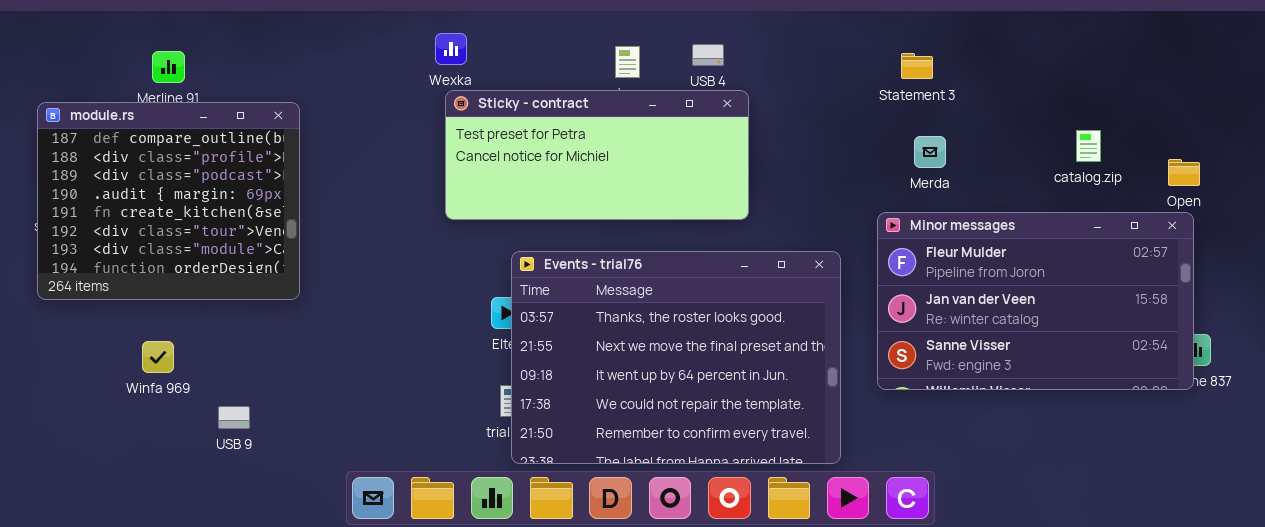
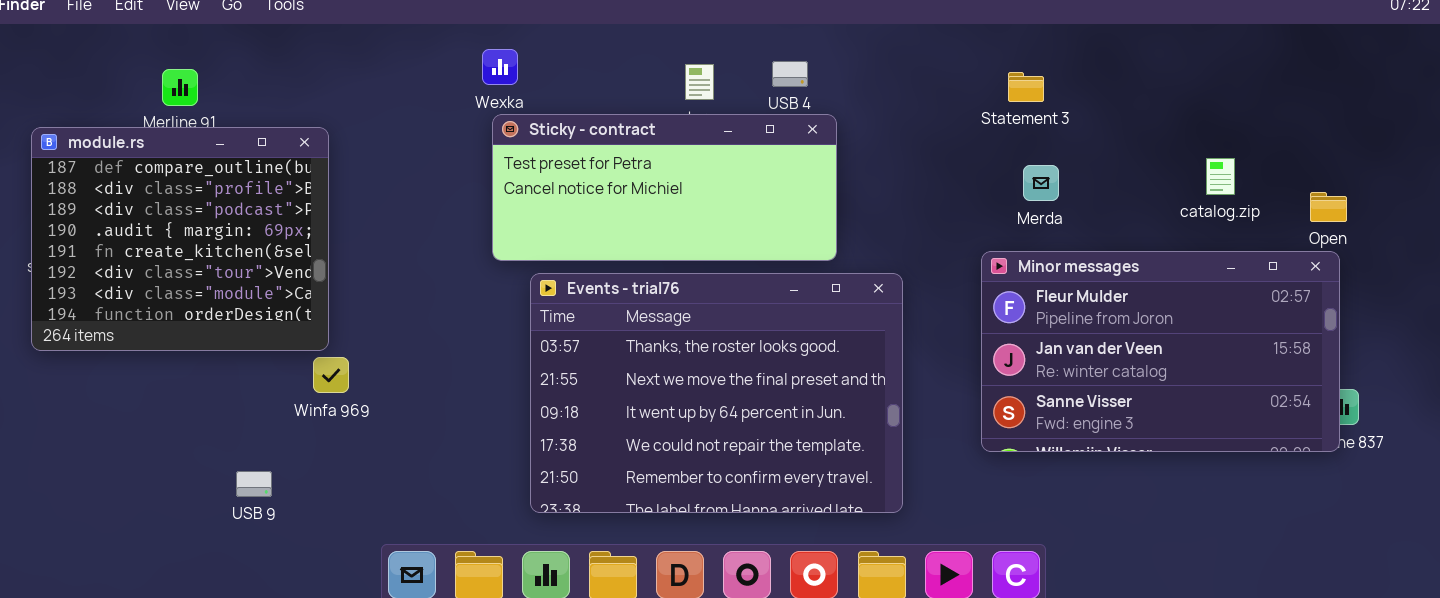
Events - trial76: [511,251,841,464] -> [530,273,903,513], moved
Winfa 969: [142,341,174,373] -> [313,357,349,393], moved

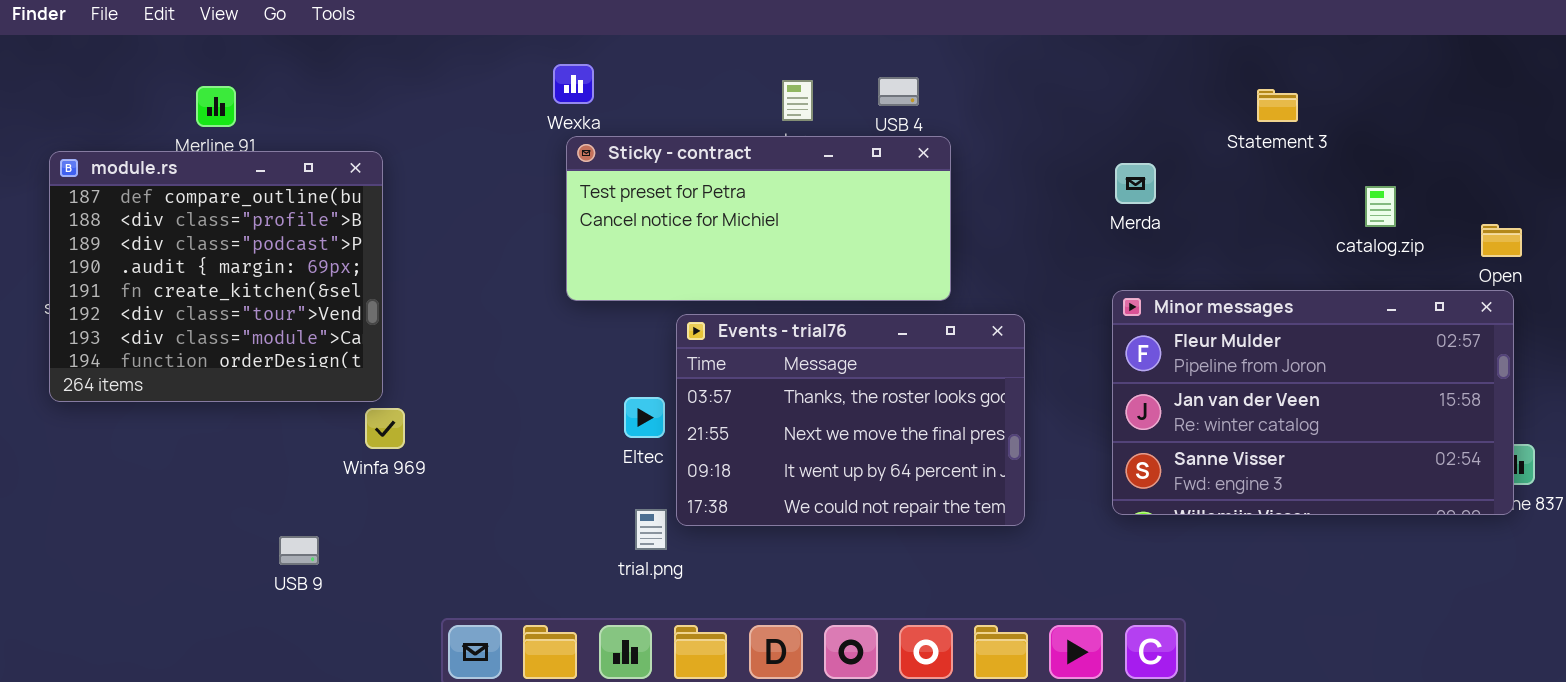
Statement 3: [1008,72,1044,102] -> [1257,89,1298,122], moved
Merda: [1023,165,1059,201] -> [1115,163,1156,204], moved
Events - trial76: [530,273,903,513] -> [676,314,1025,526], resized

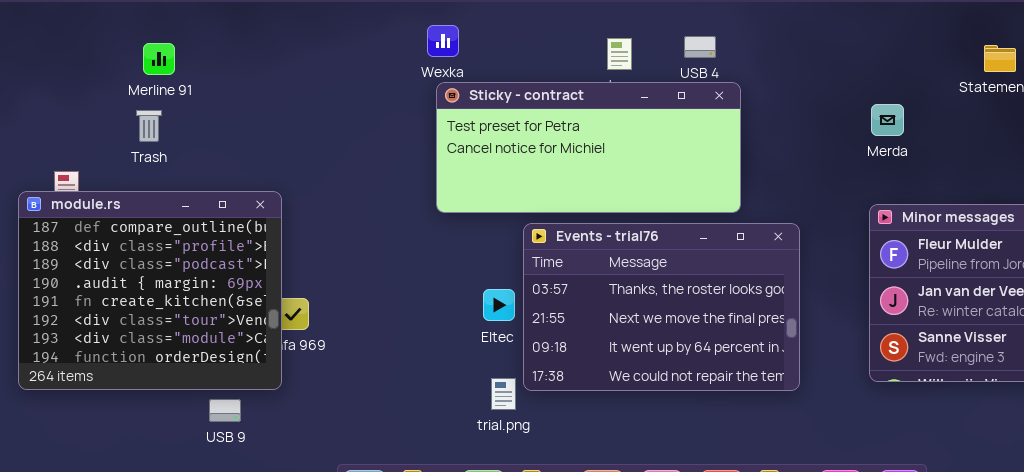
module.rs: [49,151,383,402] -> [18,191,282,390], moved

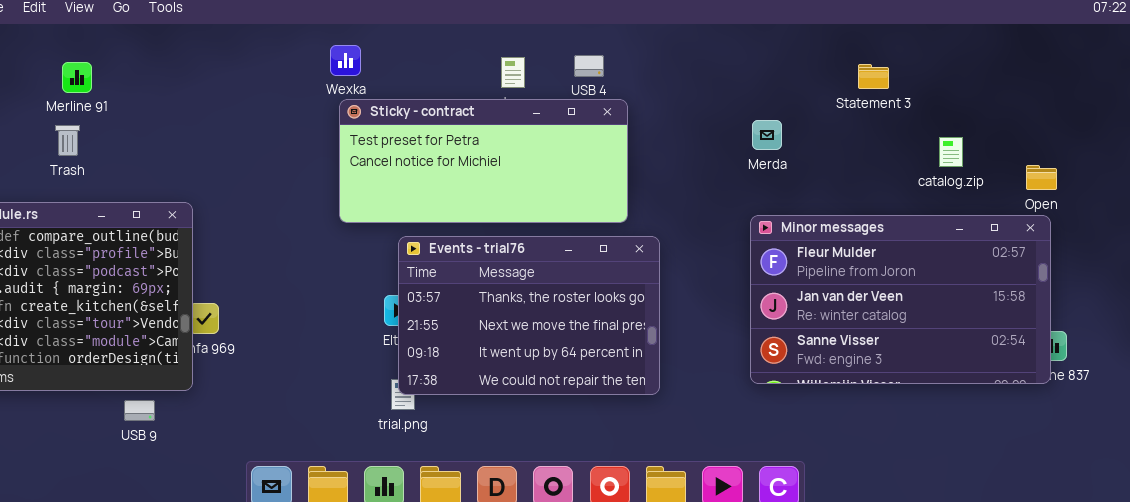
Events - trial76: [523,223,800,391] -> [398,236,660,395], moved

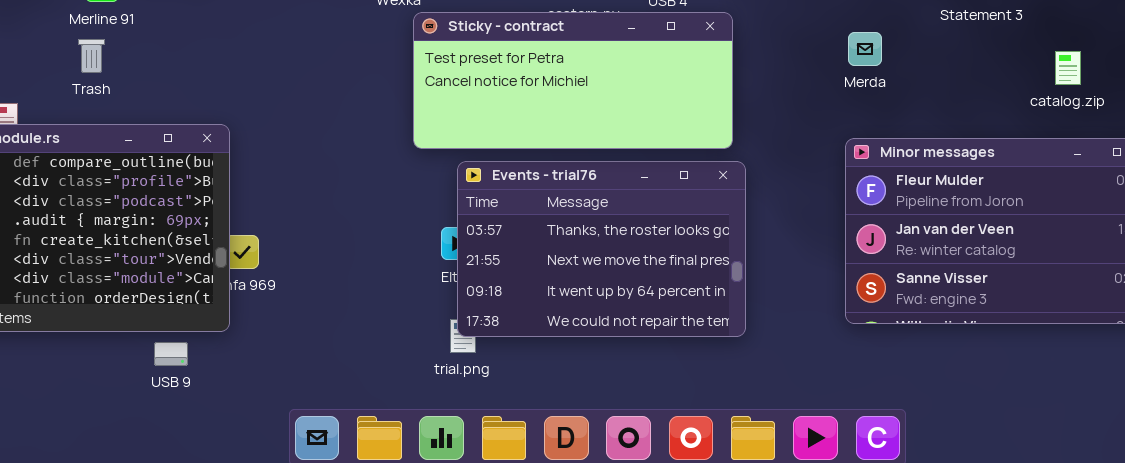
Sticky - contract: [339,99,628,223] -> [413,12,733,149], moved

